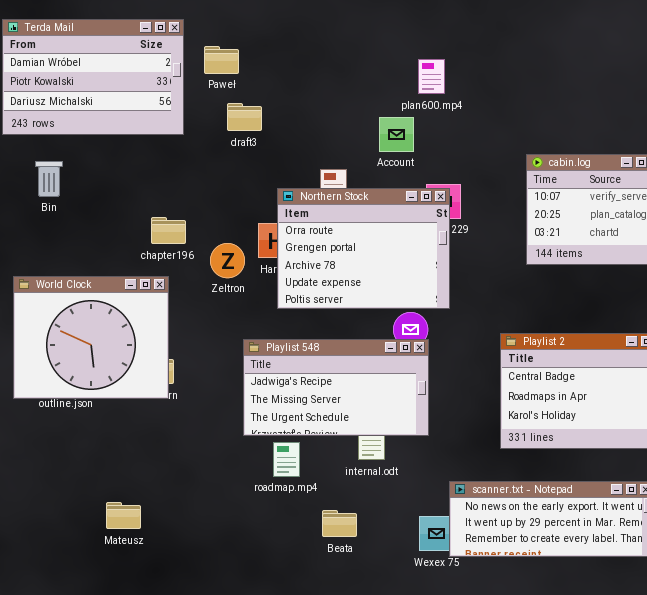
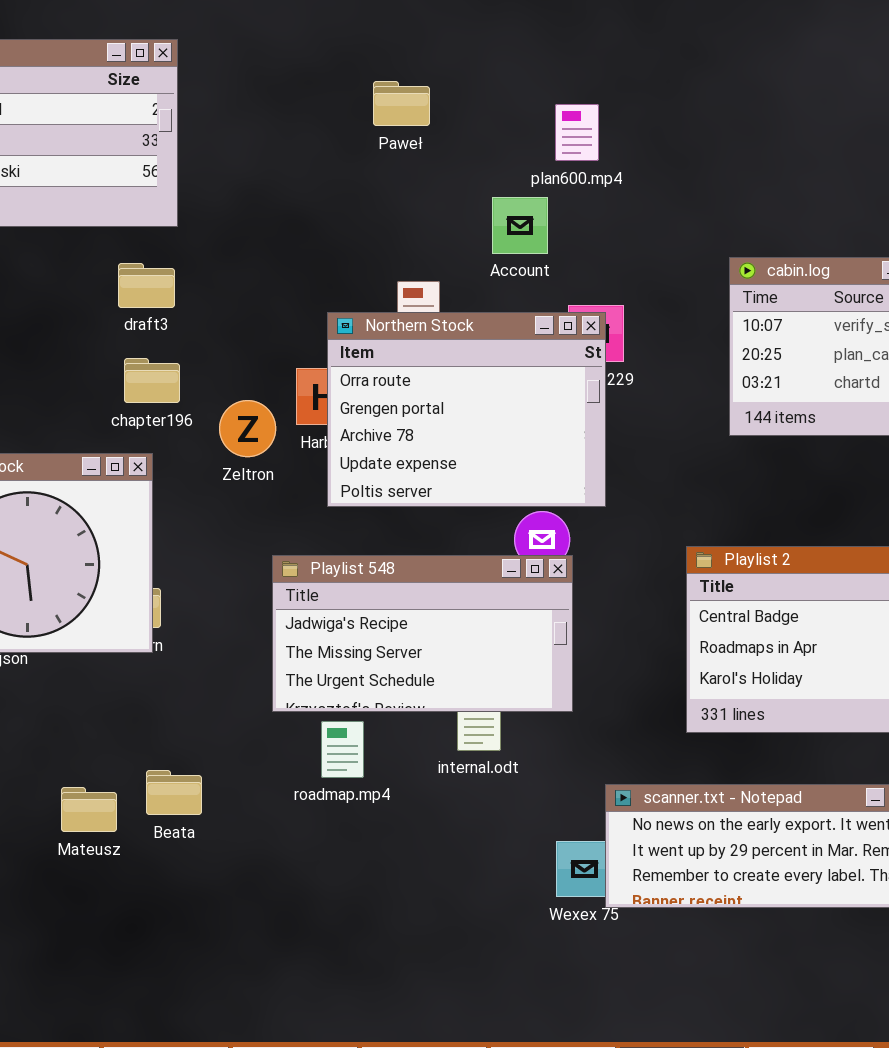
Paweł: [204,46,239,74] -> [373,81,430,126], moved
draft3: [227,103,262,131] -> [118,263,175,308], moved
Mateusz: [106,502,141,529] -> [61,787,117,832], moved
Beata: [322,510,357,537] -> [146,770,202,815], moved

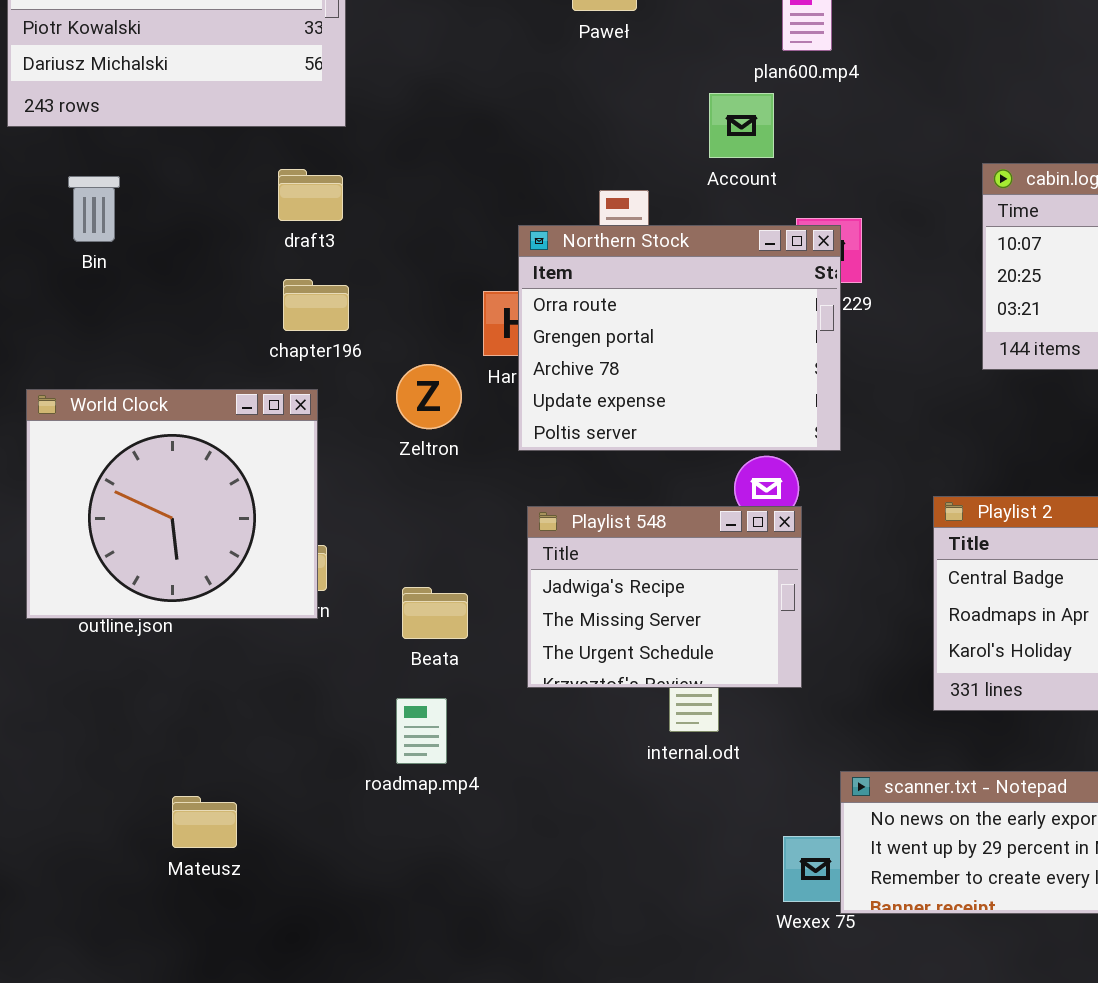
Zeltron: [219,400,276,457] -> [396,364,462,429], moved
Playlist 548: [272,555,573,712] -> [527,506,802,688], resized
roadmap.mp4: [321,721,364,778] -> [396,698,447,764], moved
Beata: [146,770,202,815] -> [402,587,468,639], moved
Mateusz: [61,787,117,832] -> [172,796,237,848], moved

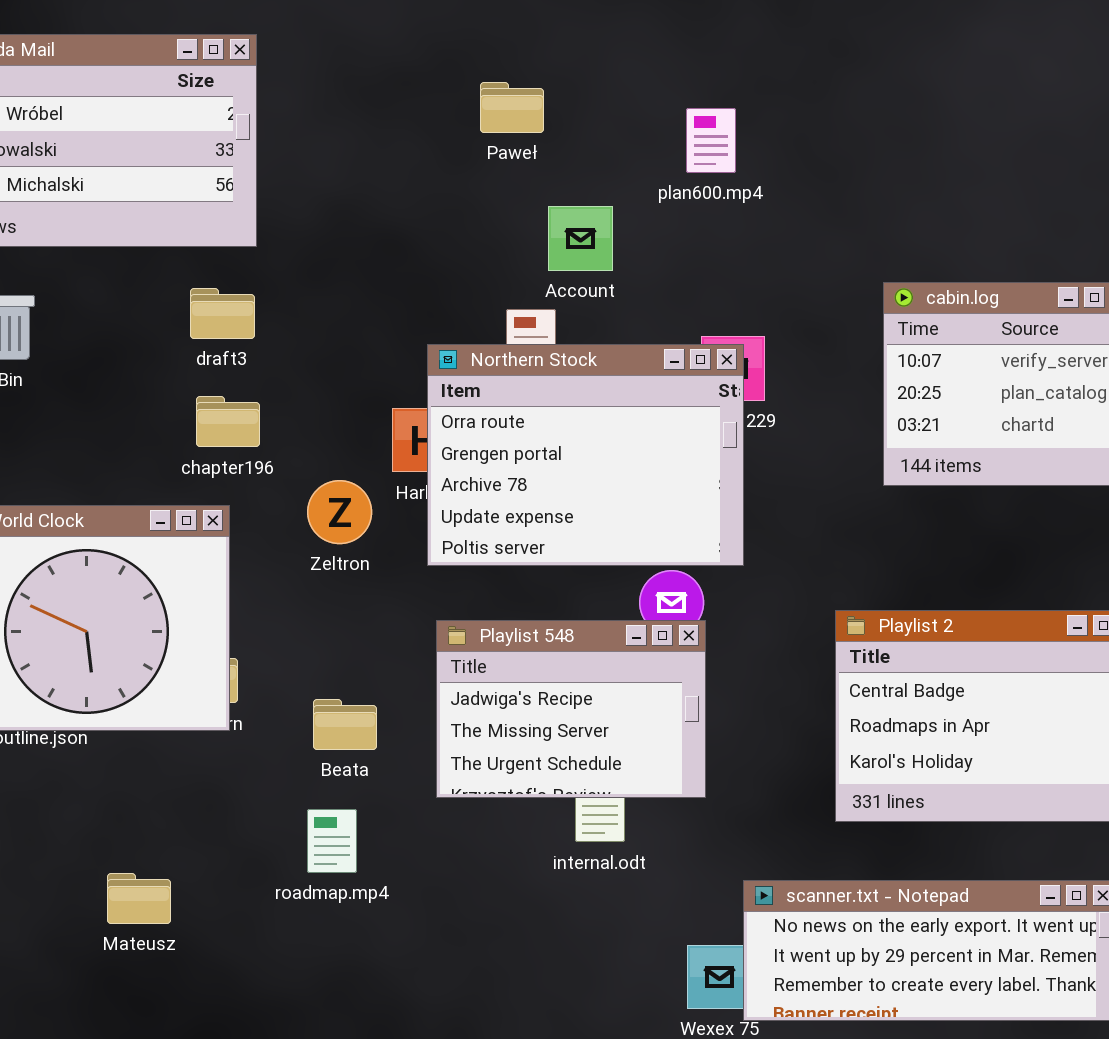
Account: [709,93,774,158] -> [548,206,613,271], moved
Mateusz: [172,796,237,848] -> [107,873,171,924], moved

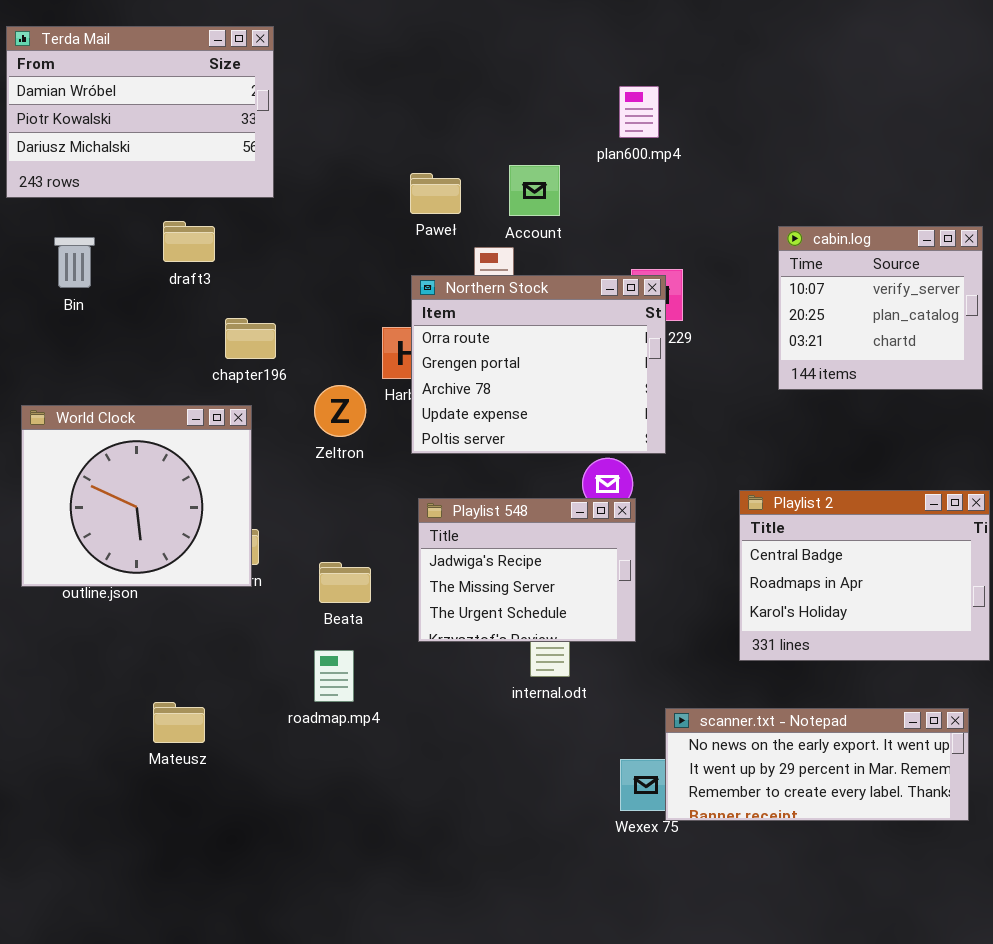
Paweł: [480,82,544,133] -> [410,173,461,214], moved
draft3: [190,288,255,339] -> [163,221,215,262], moved

